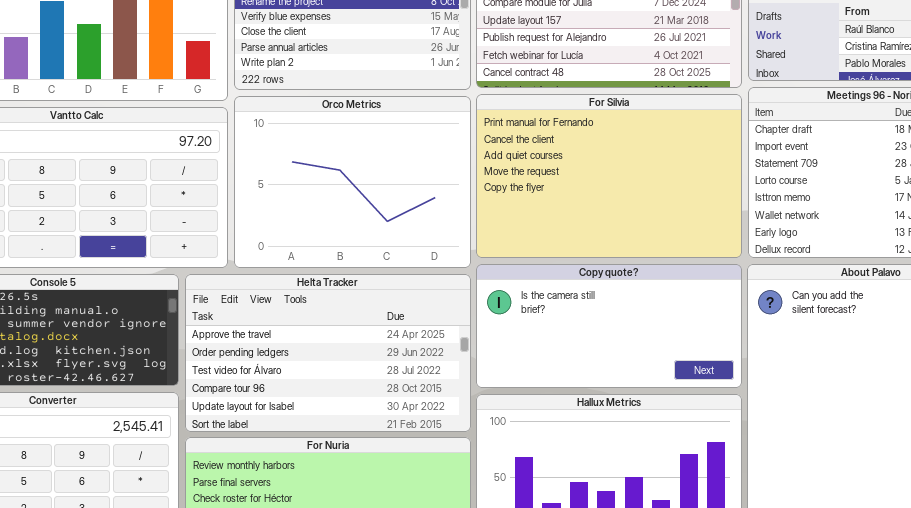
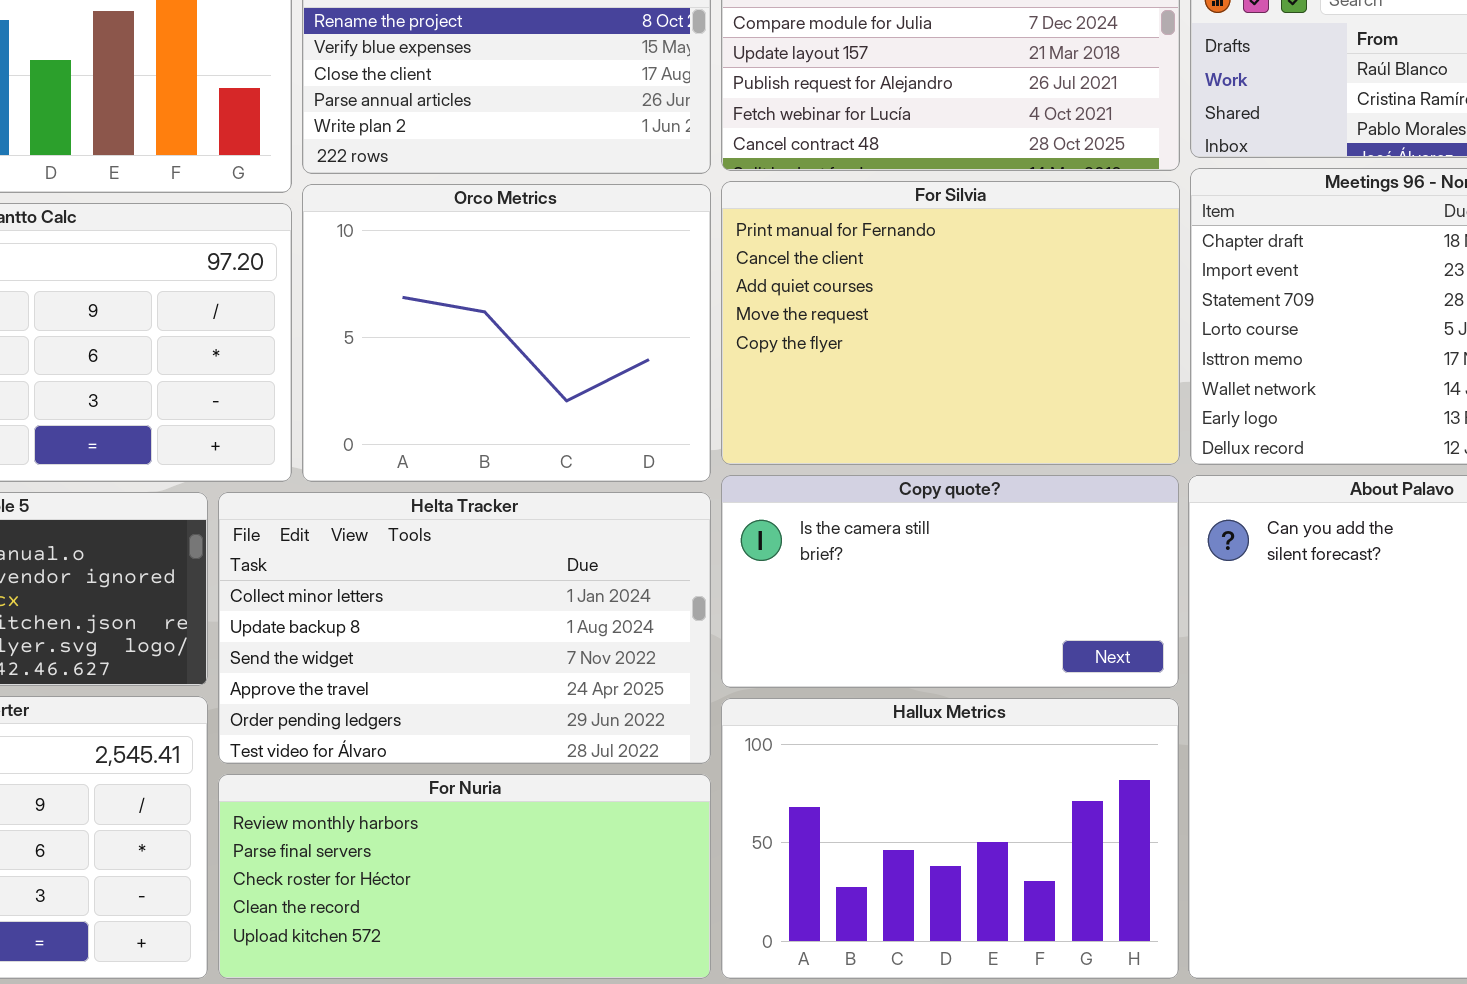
Helta Tracker: [185,274,471,432] -> [218,492,711,764], scrolled up 3 rows

